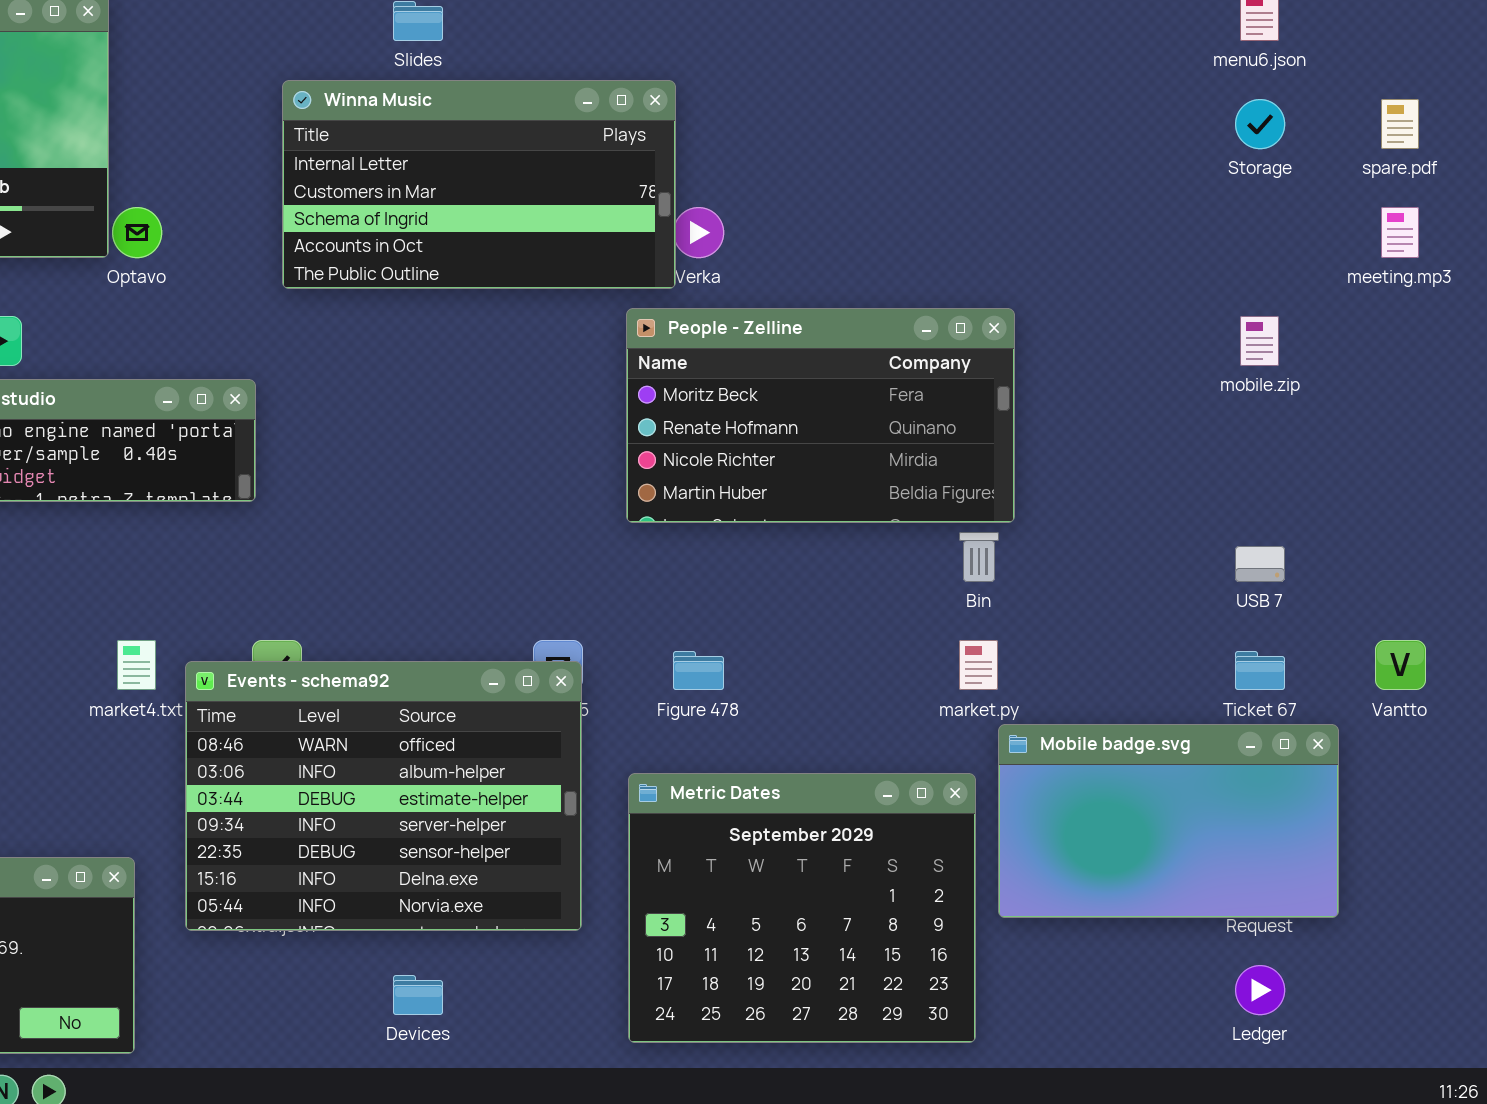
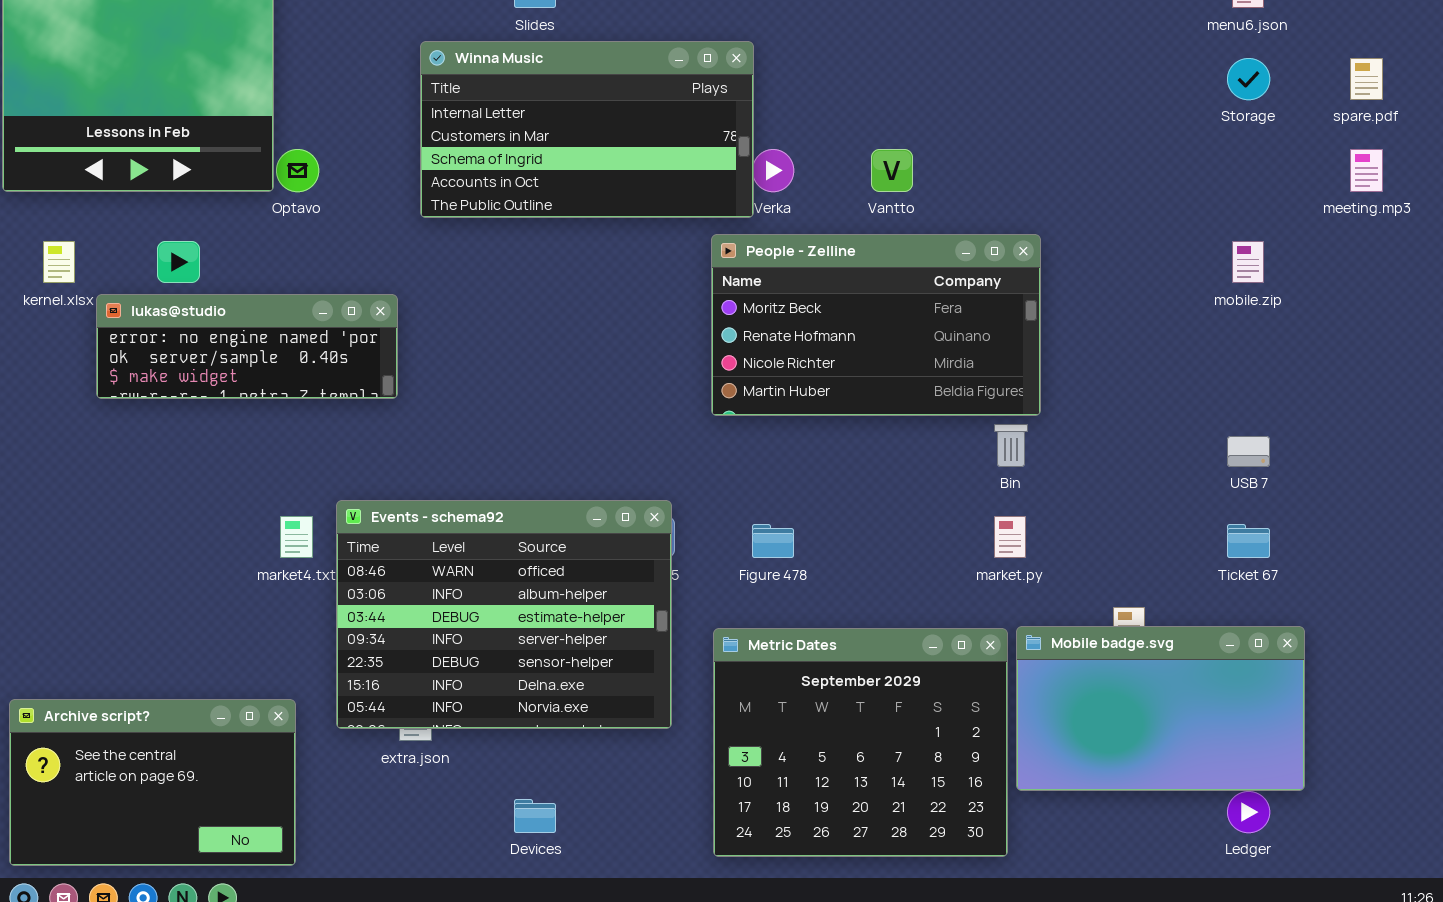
Vantto: [1375,640,1426,690] -> [871,149,913,192], moved
Events - schema92: [185,661,582,931] -> [336,500,672,729], moved
Mobile badge.svg: [998,724,1339,918] -> [1016,626,1305,791], moved

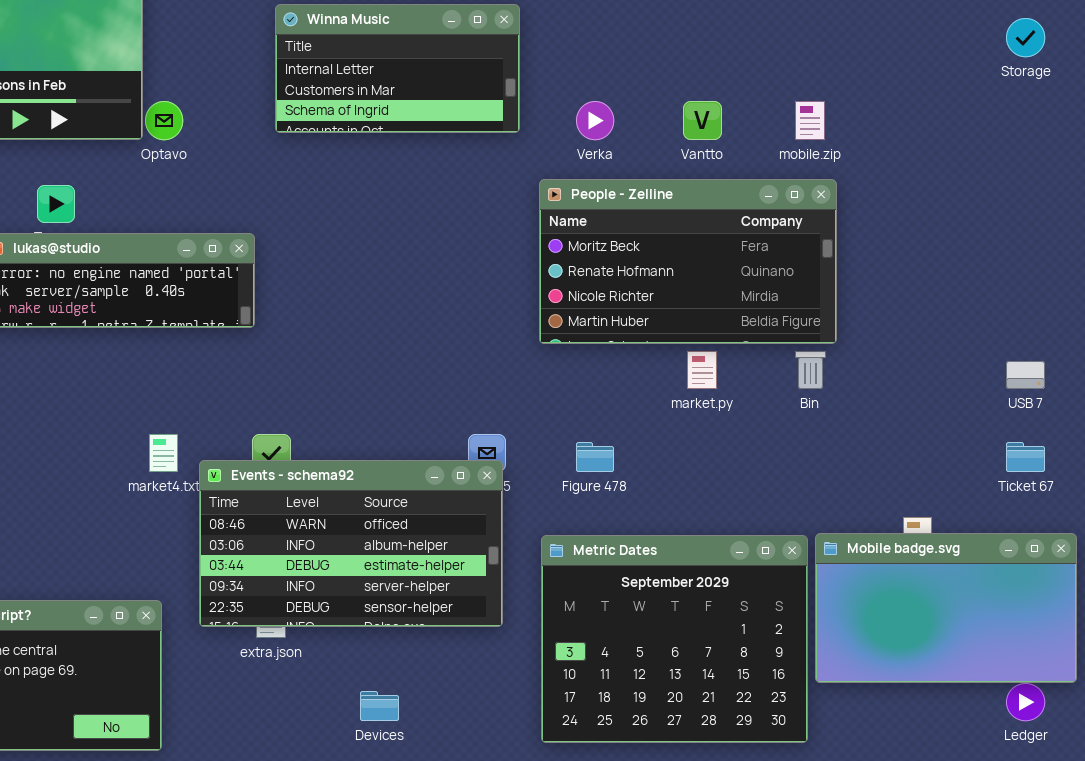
Winna Music: [420,41,754,218] -> [275,4,520,133], resized
mobile.zip: [1232,241,1264,283] -> [795,101,825,140], moved
Events - schema92: [336,500,672,729] -> [199,460,503,627], resized
market.py: [994,516,1026,558] -> [687,351,717,389], moved

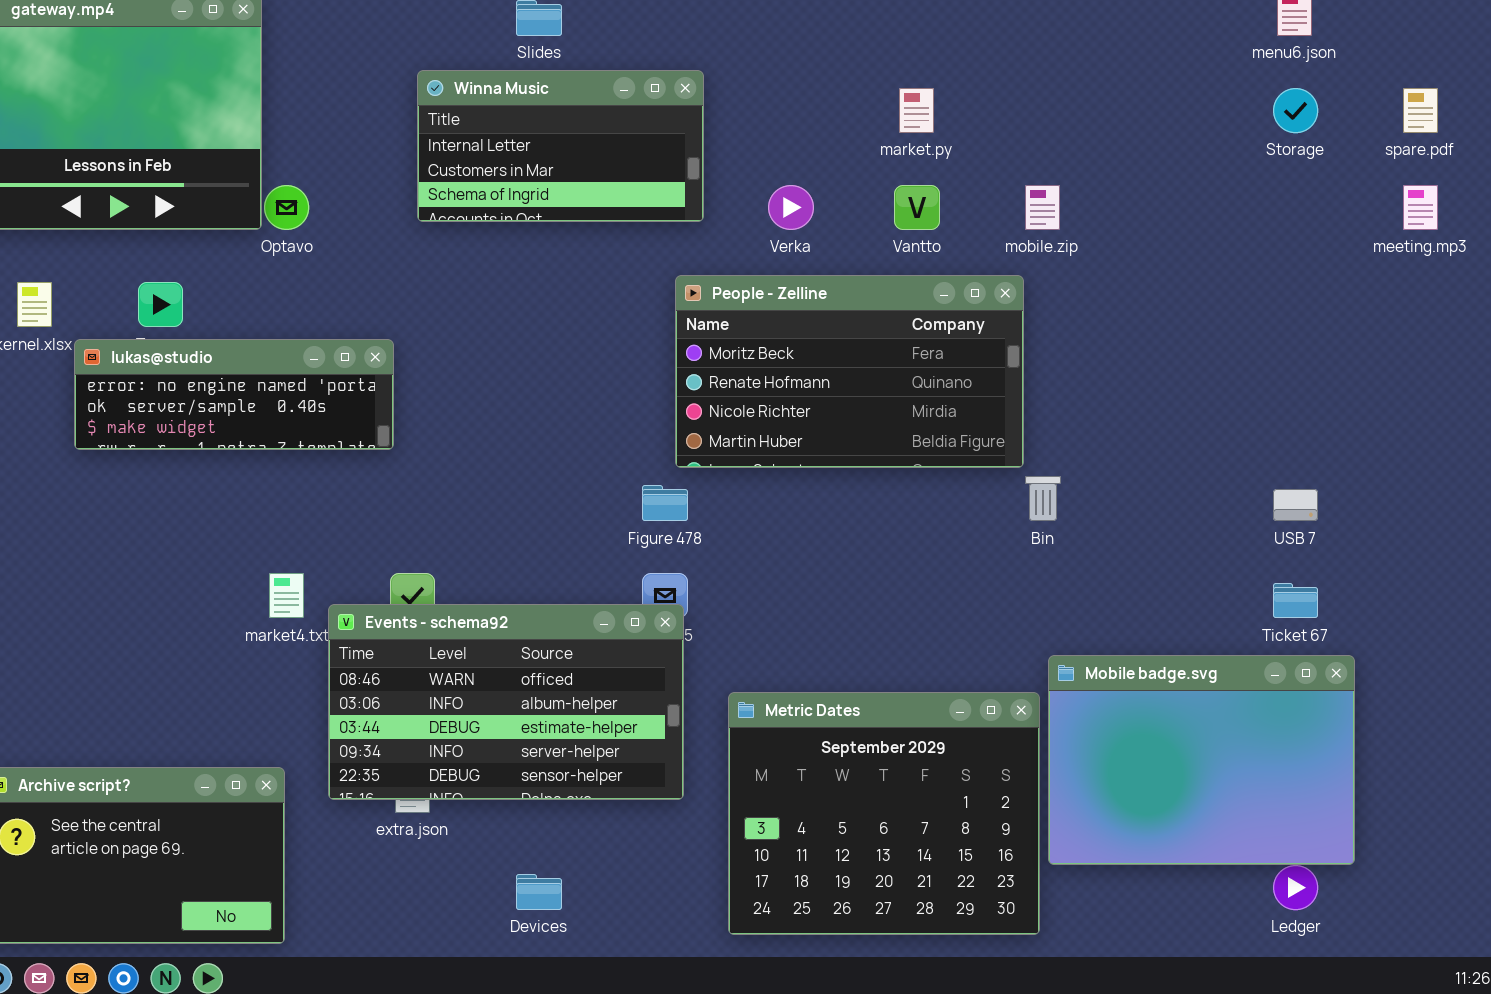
People - Zelline: [539,179,837,344] -> [675,275,1024,468], moved
market.py: [687,351,717,389] -> [899,88,934,133], moved
Figure 478: [576,442,614,472] -> [642,485,688,521], moved
Mobile badge.svg: [815,533,1077,683] -> [1048,655,1355,865], resized

